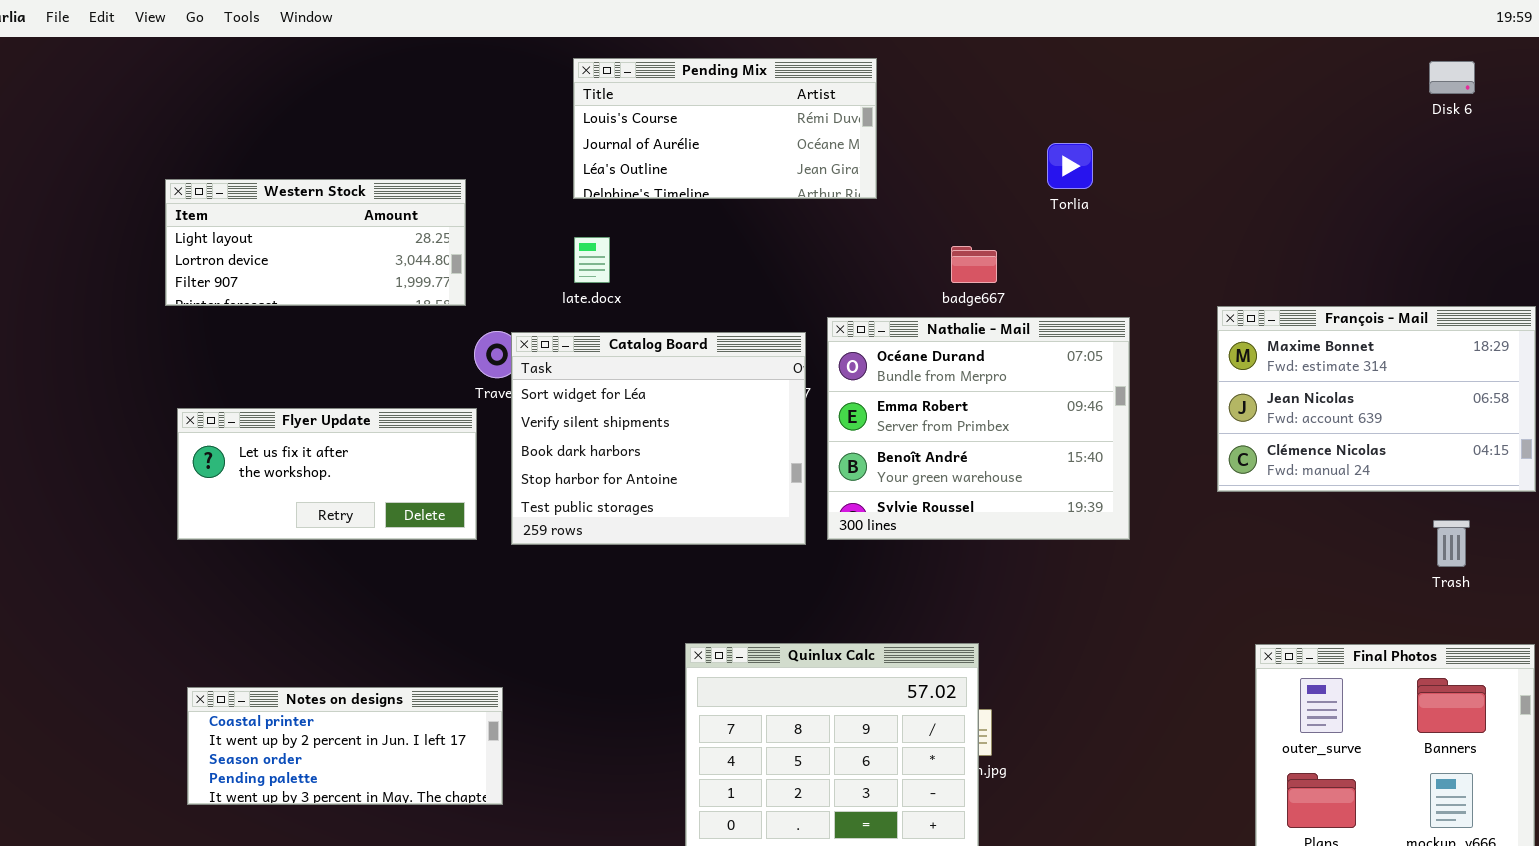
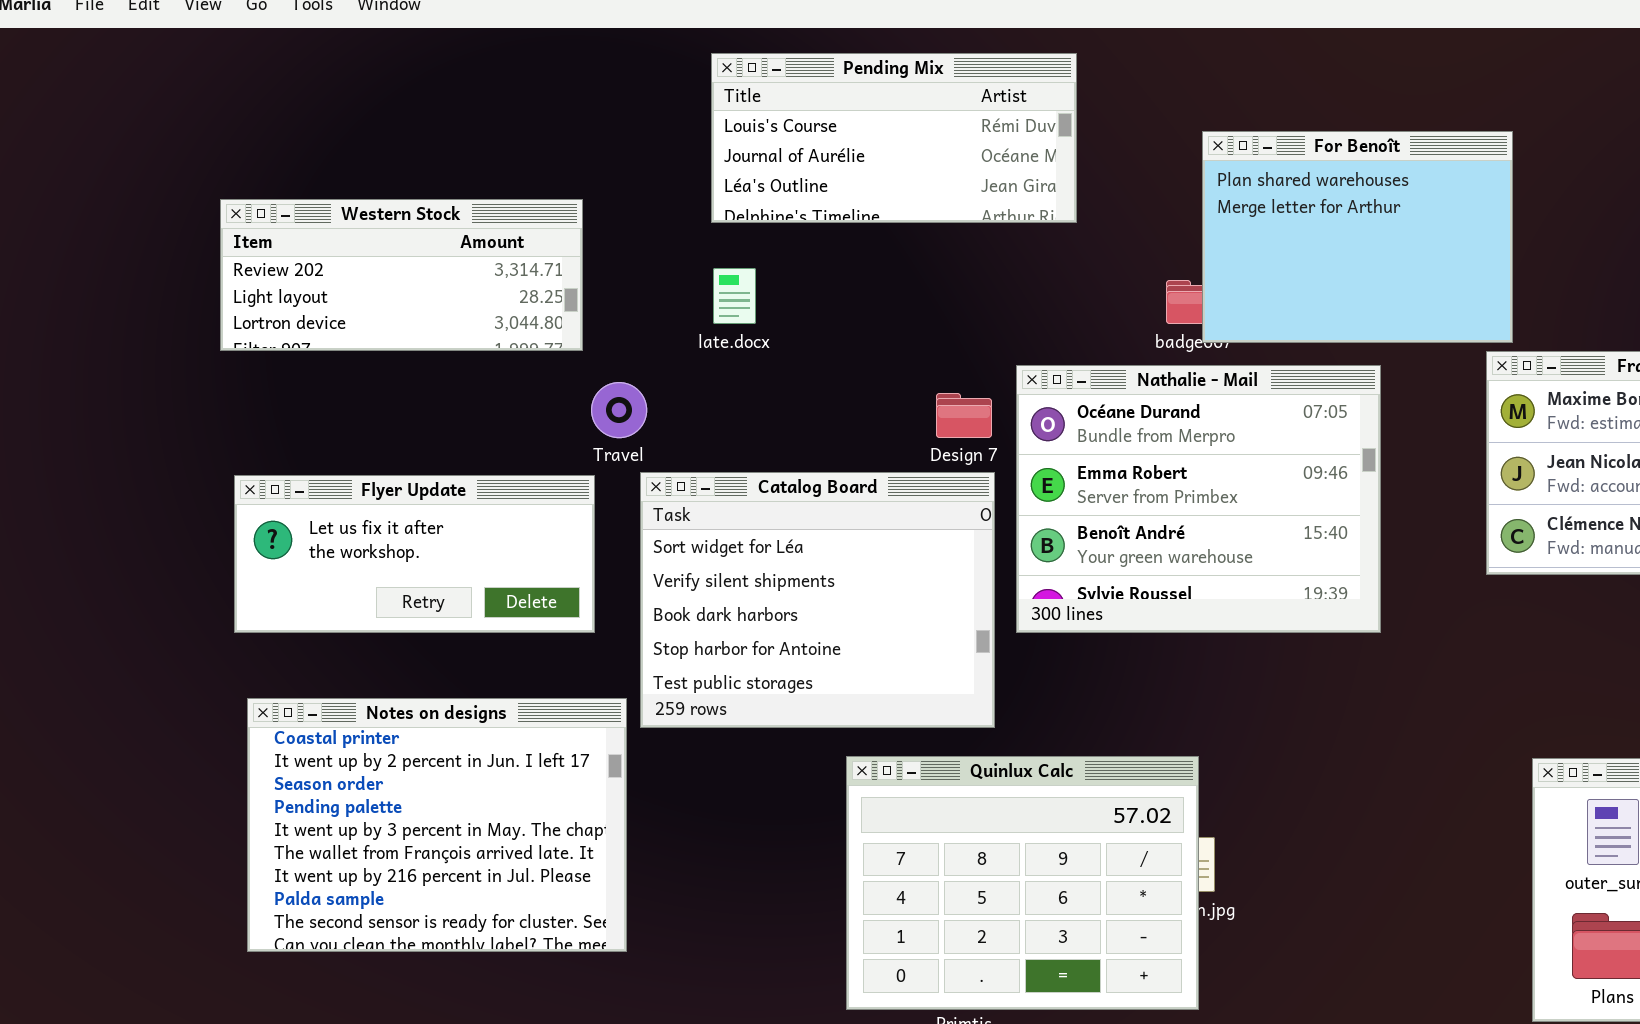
For Benoît: none -> [1202,131,1513,343], opened
Western Stock: [165,179,466,306] -> [220,199,583,351], scrolled up 1 row
Catalog Board: [511,332,806,545] -> [640,472,995,728], moved
Notes on designs: [187,687,503,805] -> [247,698,627,952], resized

